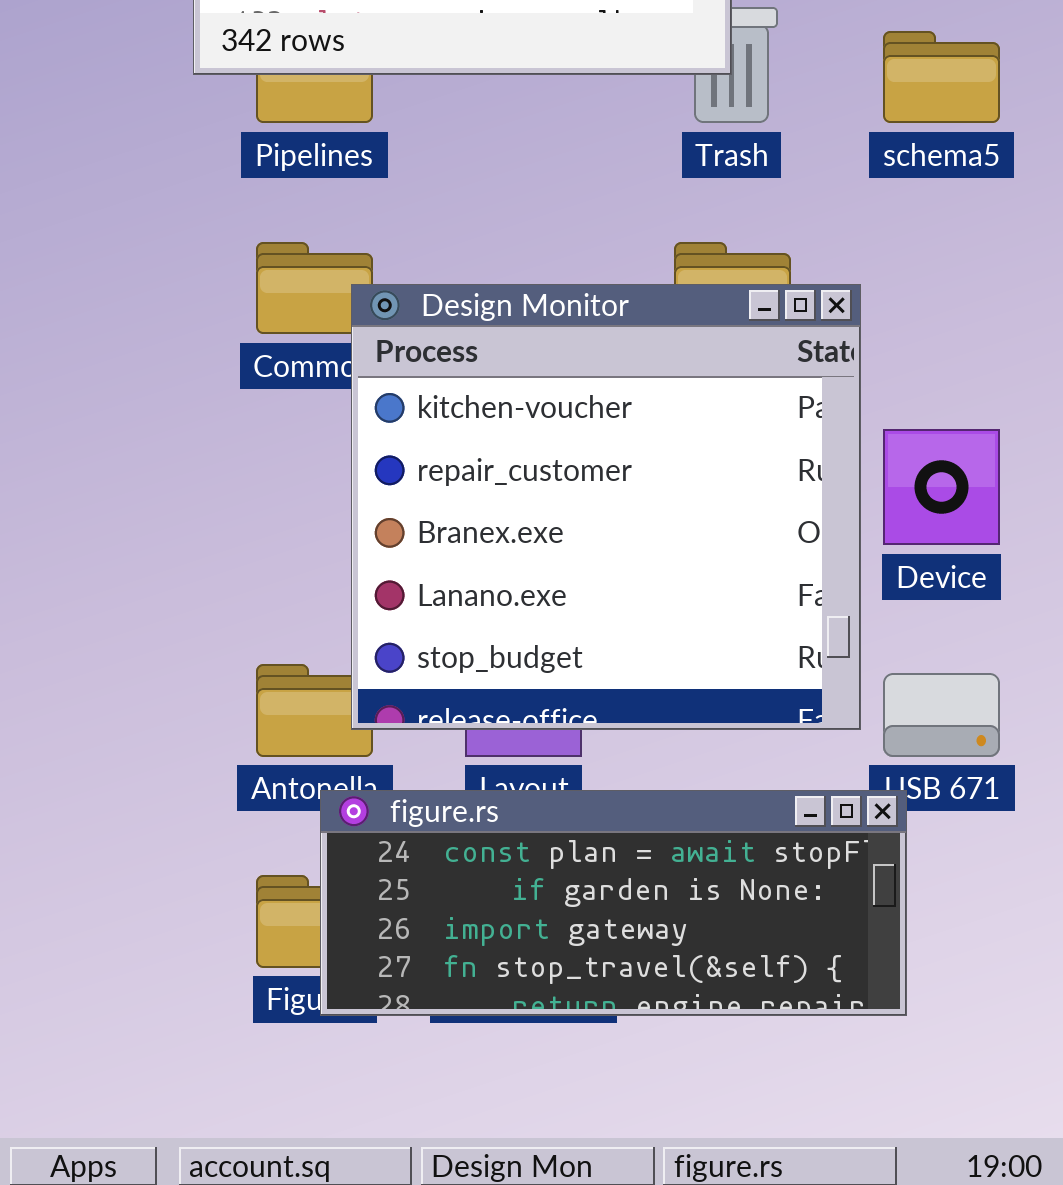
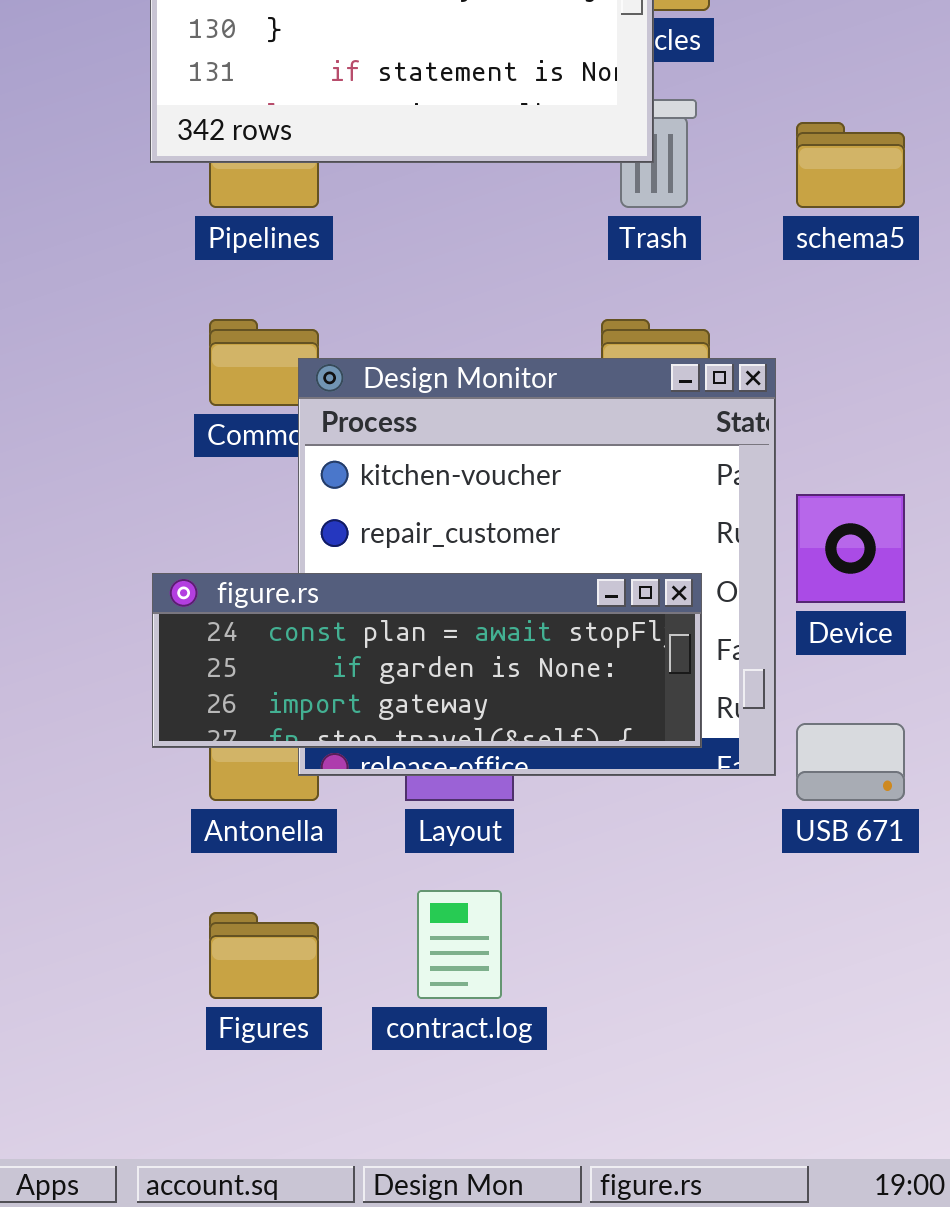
figure.rs: [320,790,907,1016] -> [152,573,702,748], moved, resized

